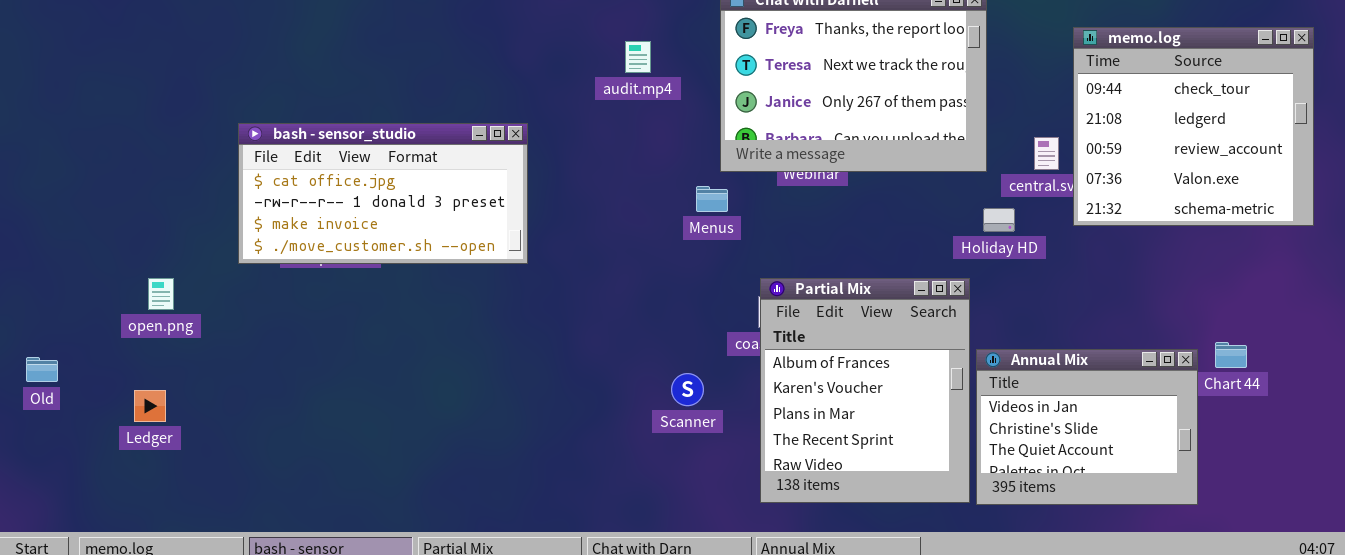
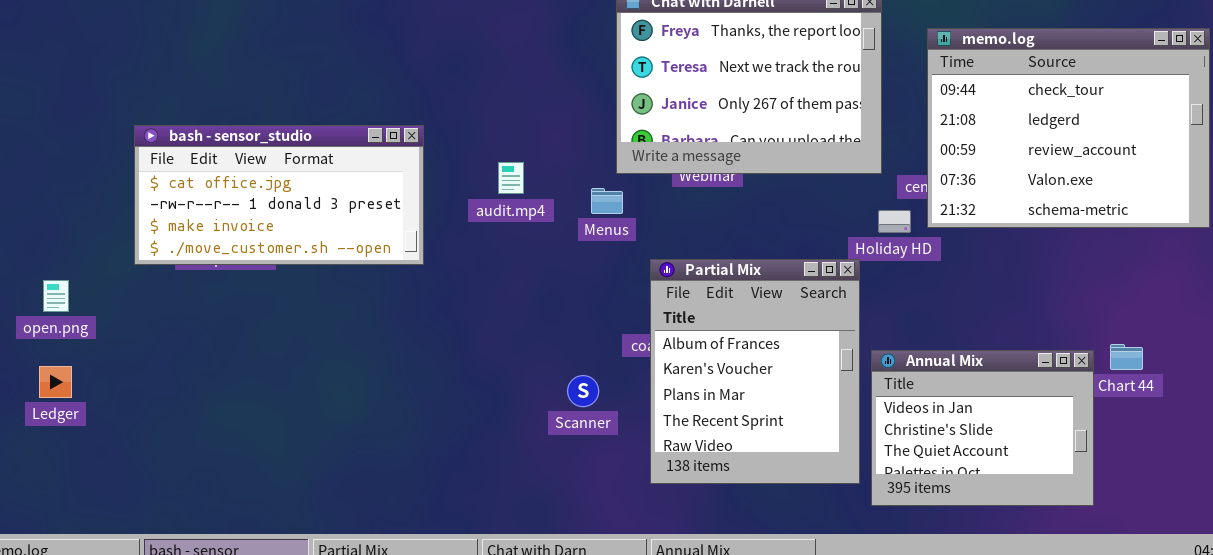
memo.log: [1073,27,1314,226] -> [927,28,1210,228], resized
audit.mp4: [625,41,651,73] -> [498,162,524,194], moved
Partial Mix: [760,278,970,503] -> [650,259,860,484], moved
Ledger: [134,390,166,422] -> [39,366,72,398], moved

